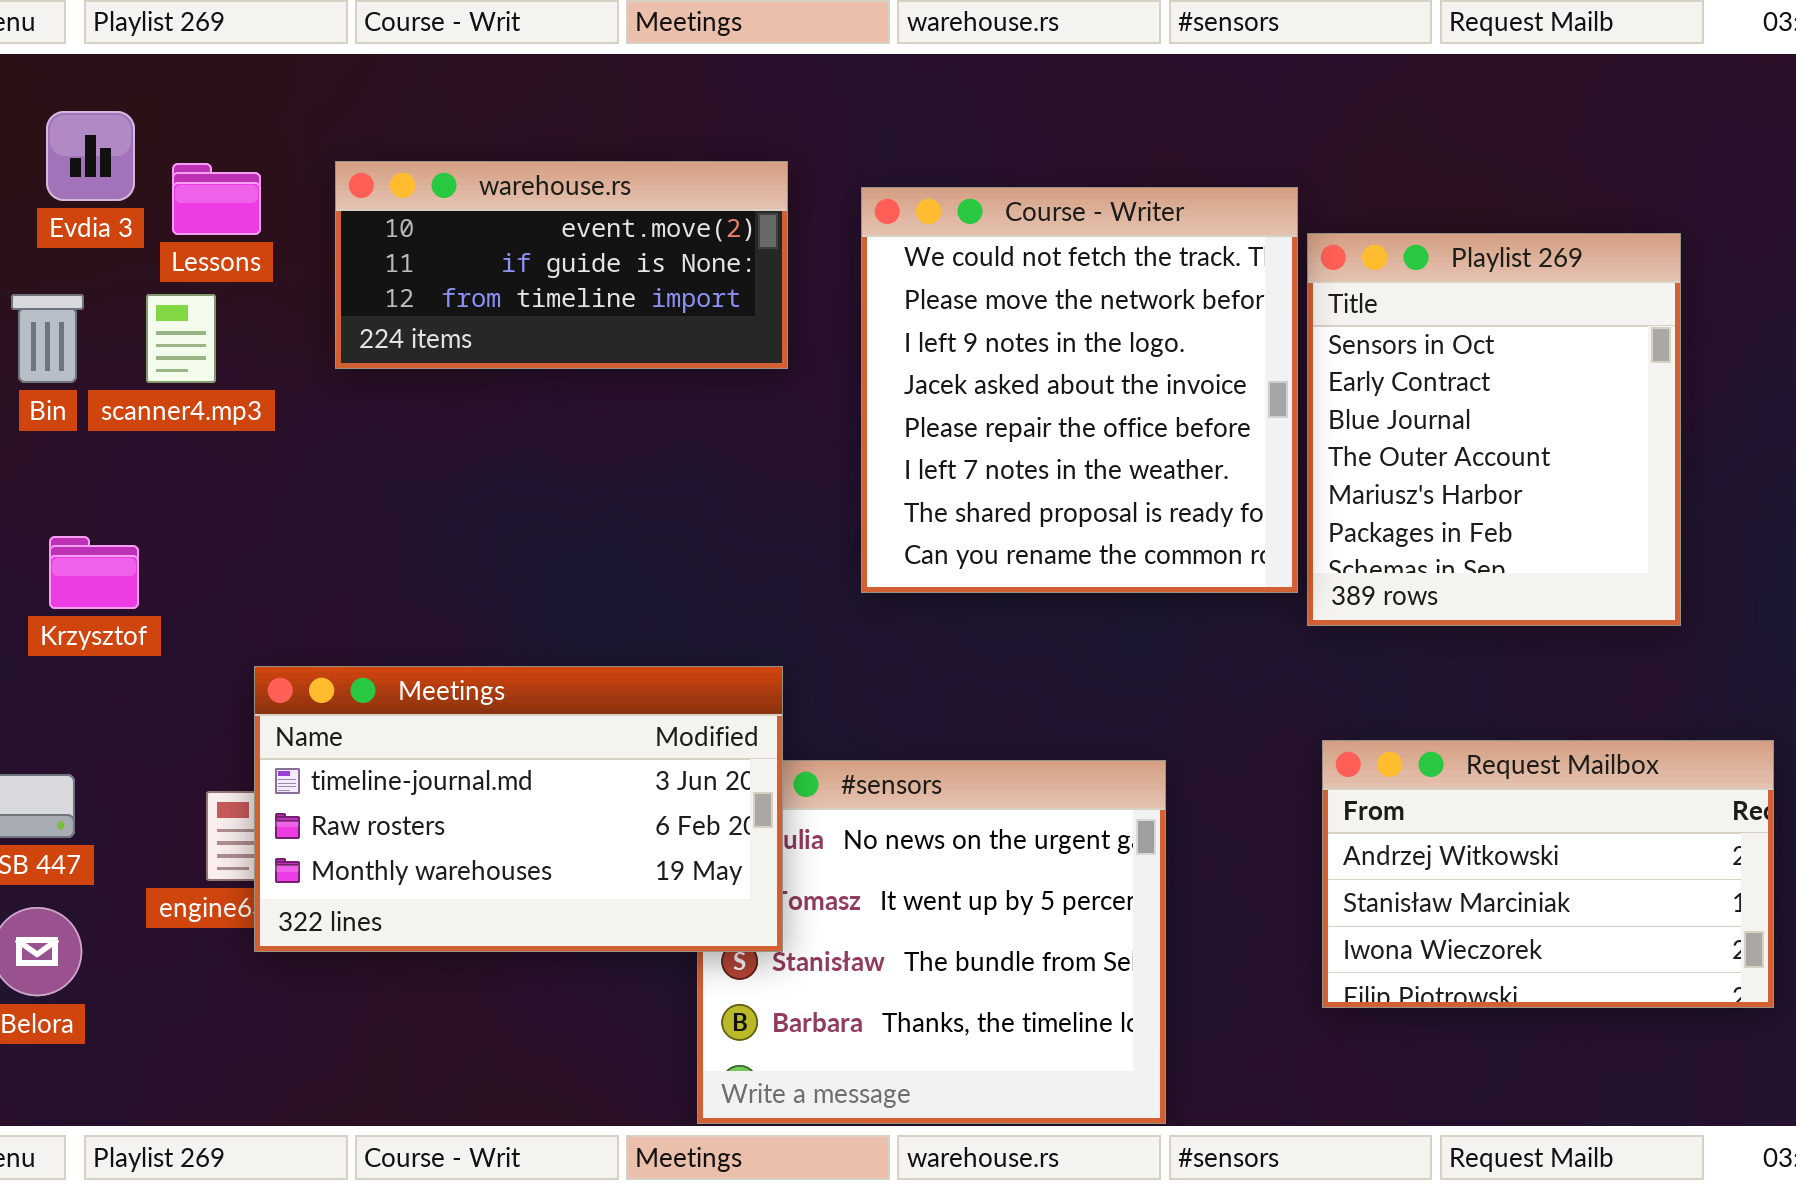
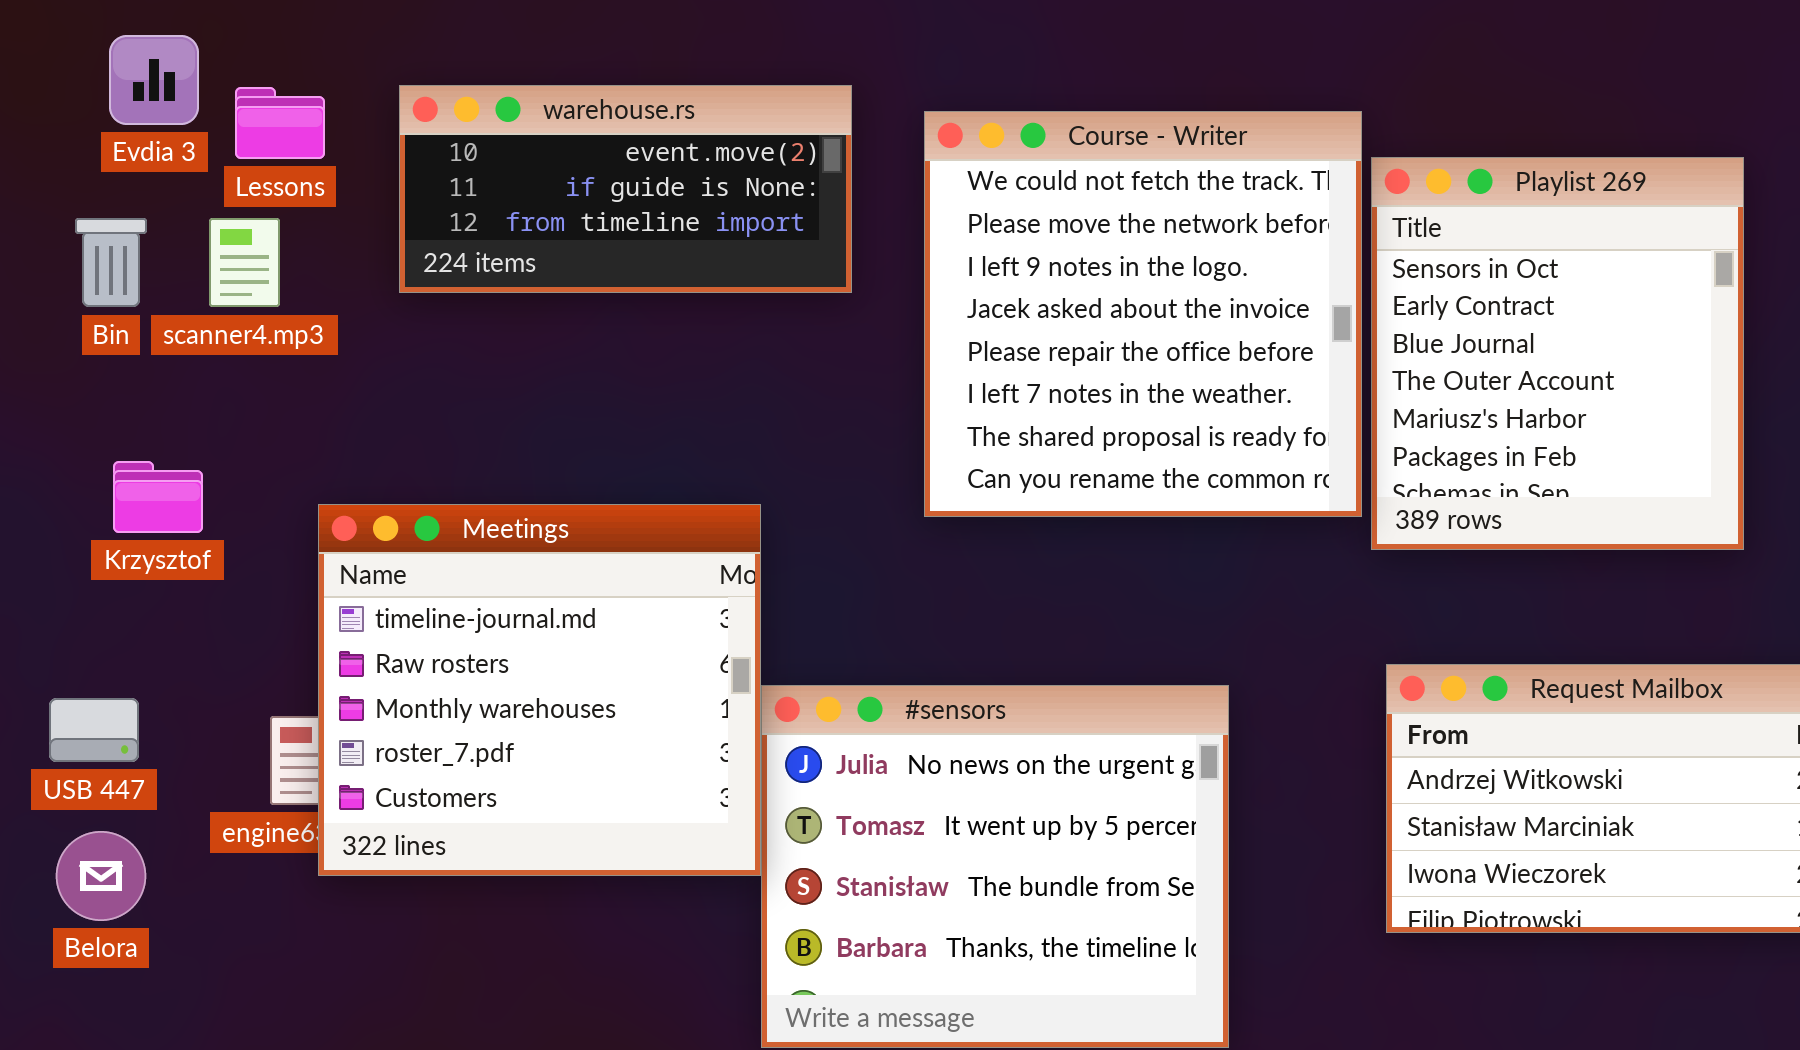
Meetings: [254,666,783,952] -> [318,504,761,876], resized

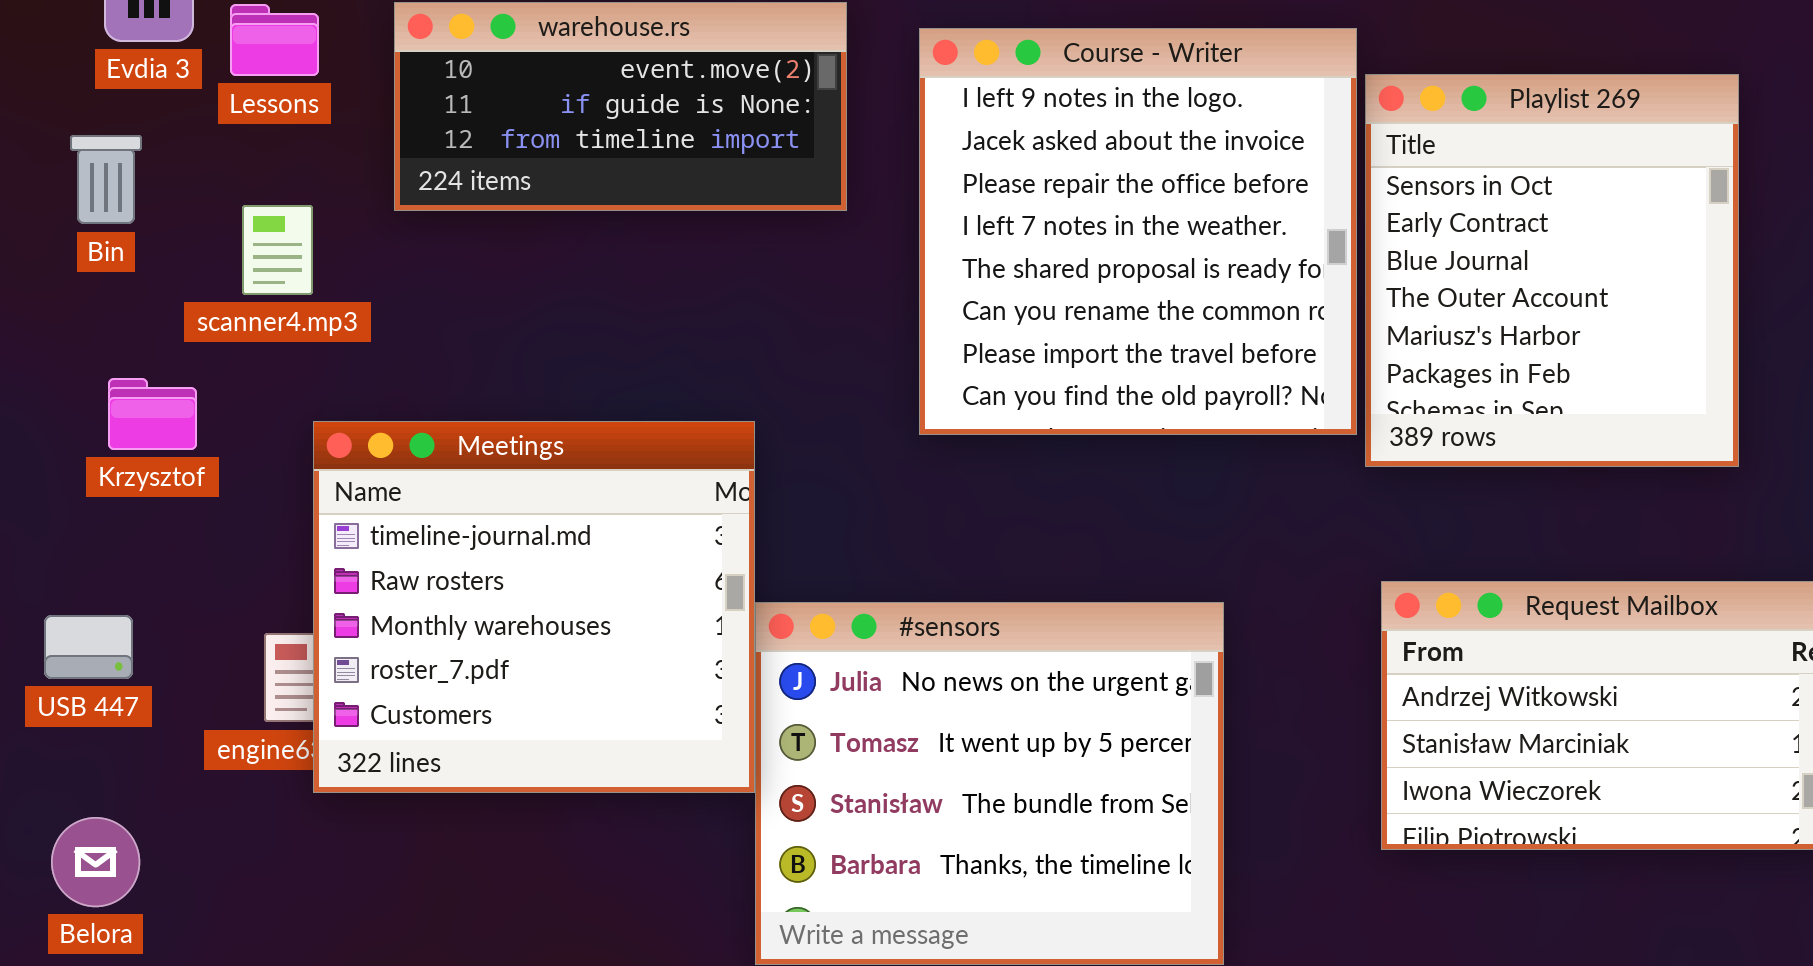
Course - Writer: [924,111,1362,517] -> [919,28,1357,435], scrolled down 2 rows
scanner4.mp3: [209,218,280,307] -> [242,205,313,295], moved
Belora: [56,831,146,921] -> [51,817,140,907], moved

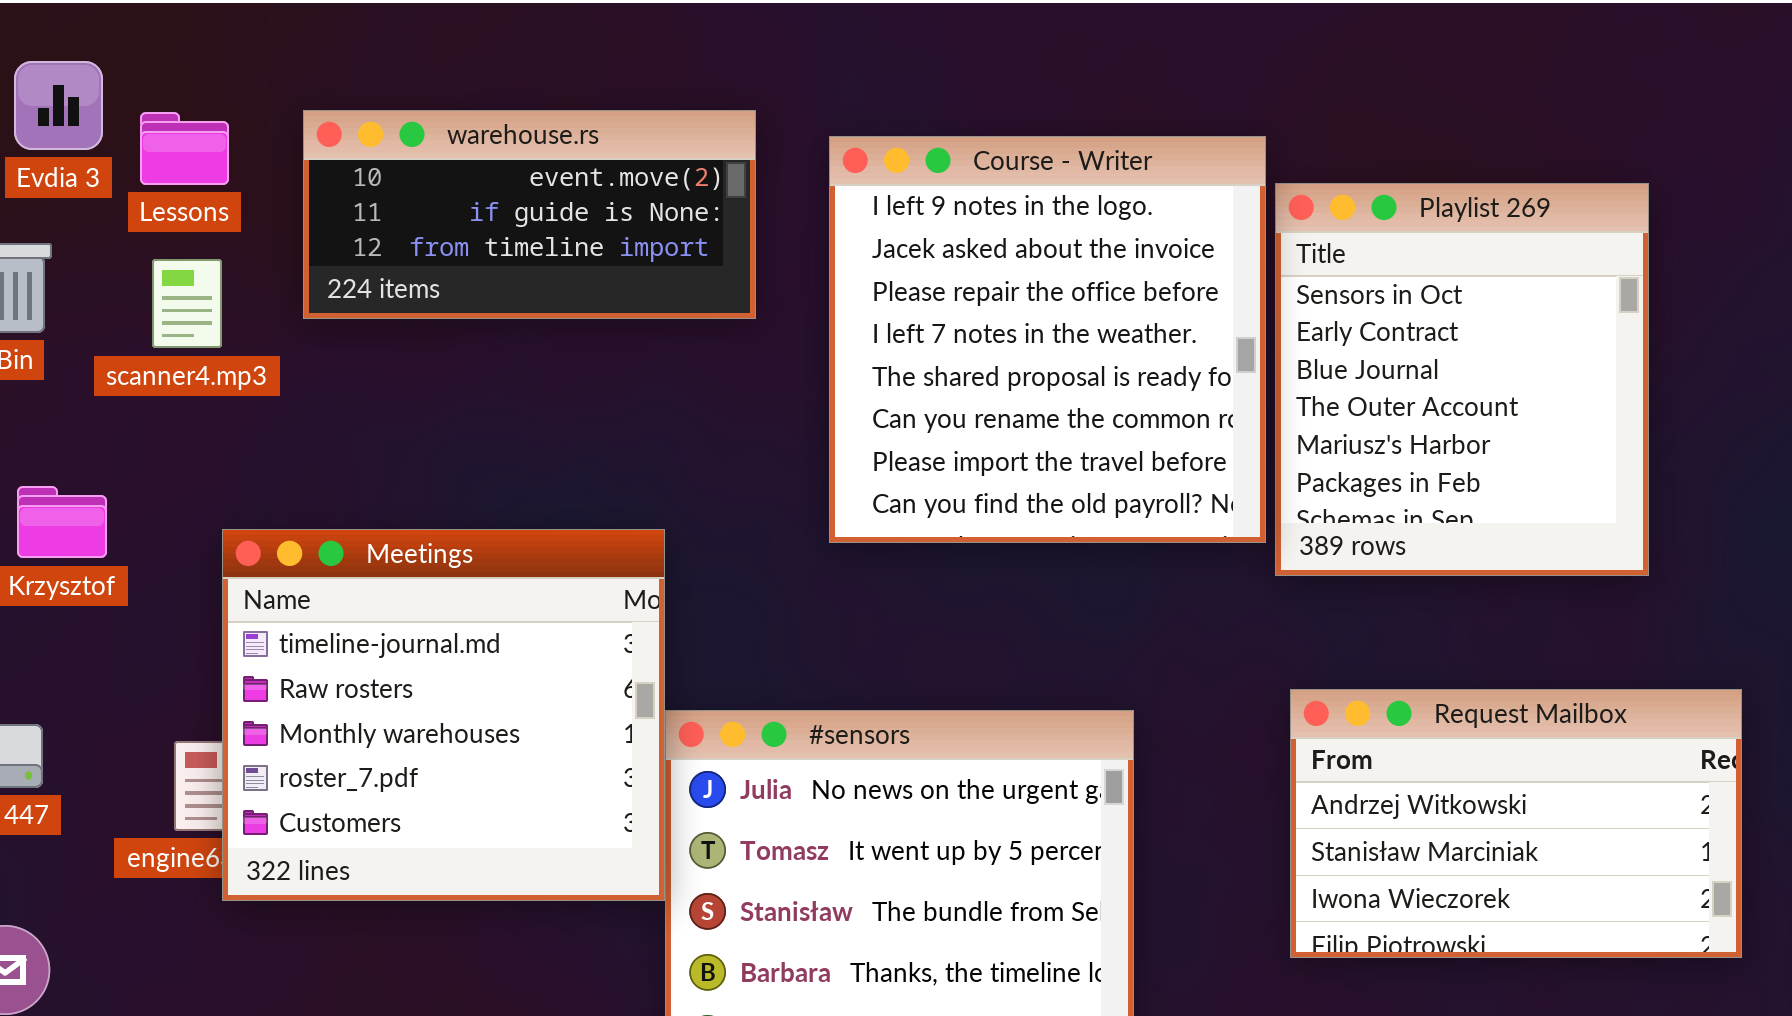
scanner4.mp3: [242,205,313,295] -> [152,259,222,348], moved

